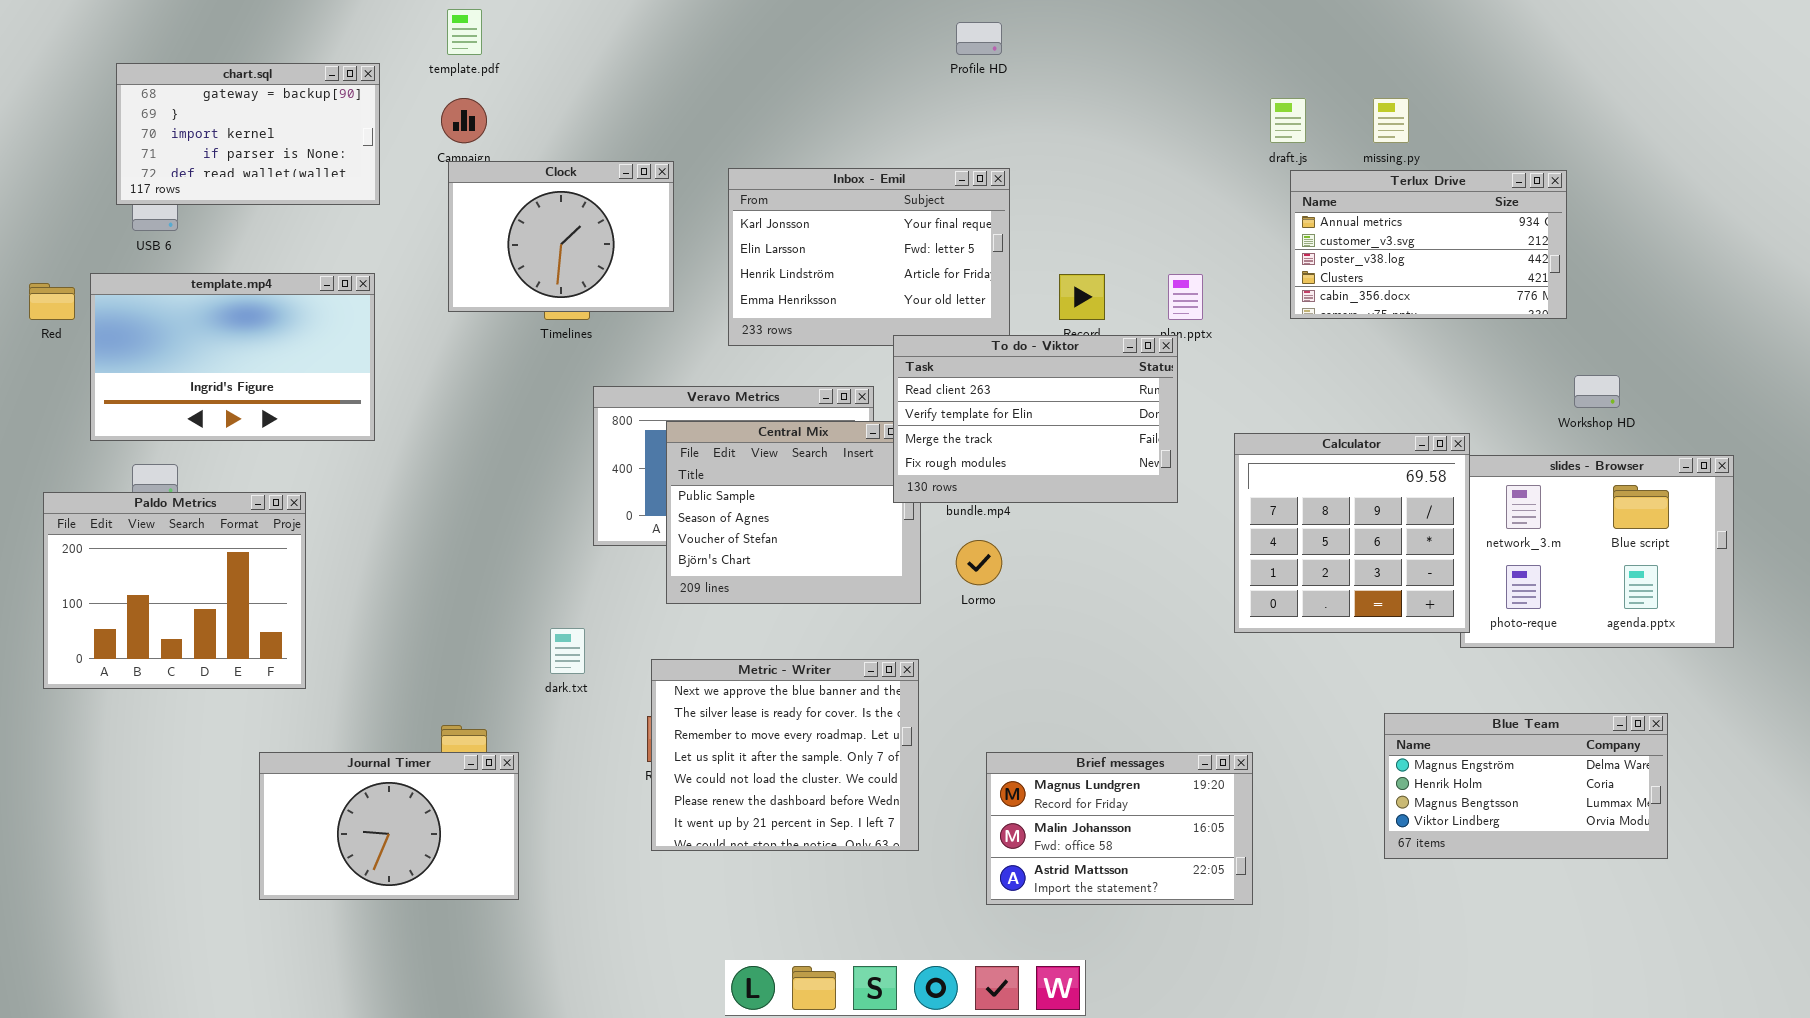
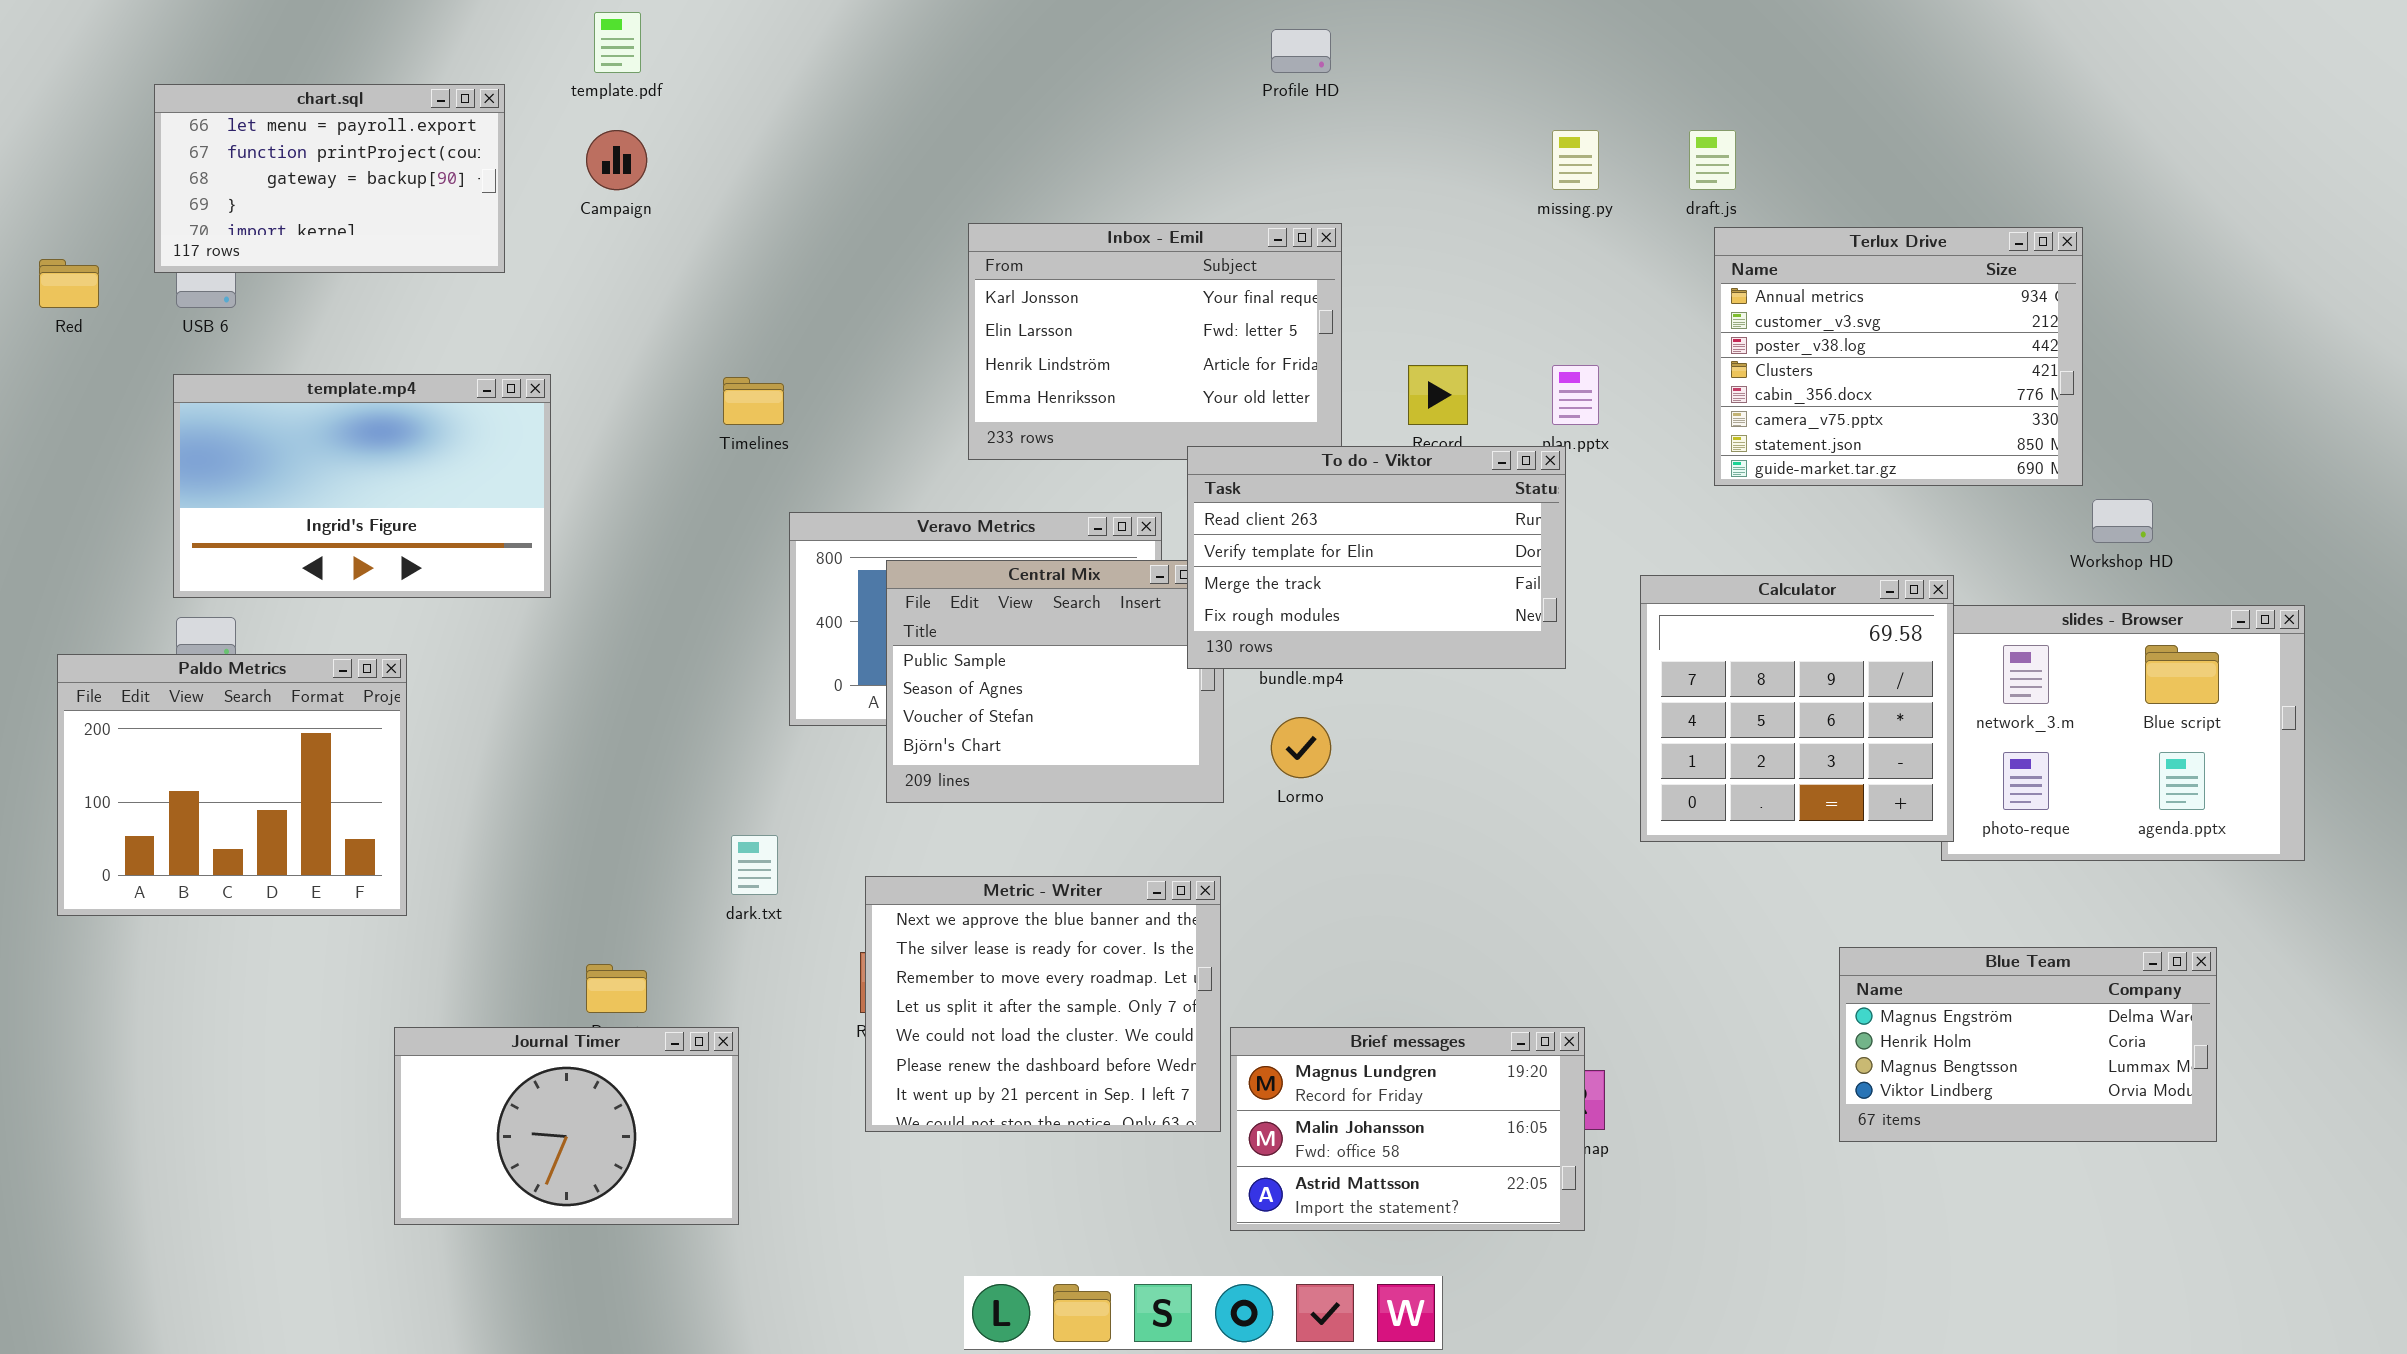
chart.sql: [116,63,380,205] -> [154,84,505,273], scrolled up 2 rows
missing.py: [1373,98,1409,143] -> [1552,130,1599,190], moved
Clock: [448,161,674,312] -> none, closed
Terlux Drive: [1290,170,1567,319] -> [1714,227,2083,486], resized
template.mp4: [90,273,375,441] -> [173,374,551,598], moved
Red: [29,283,75,320] -> [39,259,99,308], moved
Journal Timer: [259,752,519,900] -> [394,1027,739,1225], moved
Brief messages: [986,752,1253,905] -> [1230,1027,1585,1231], moved

